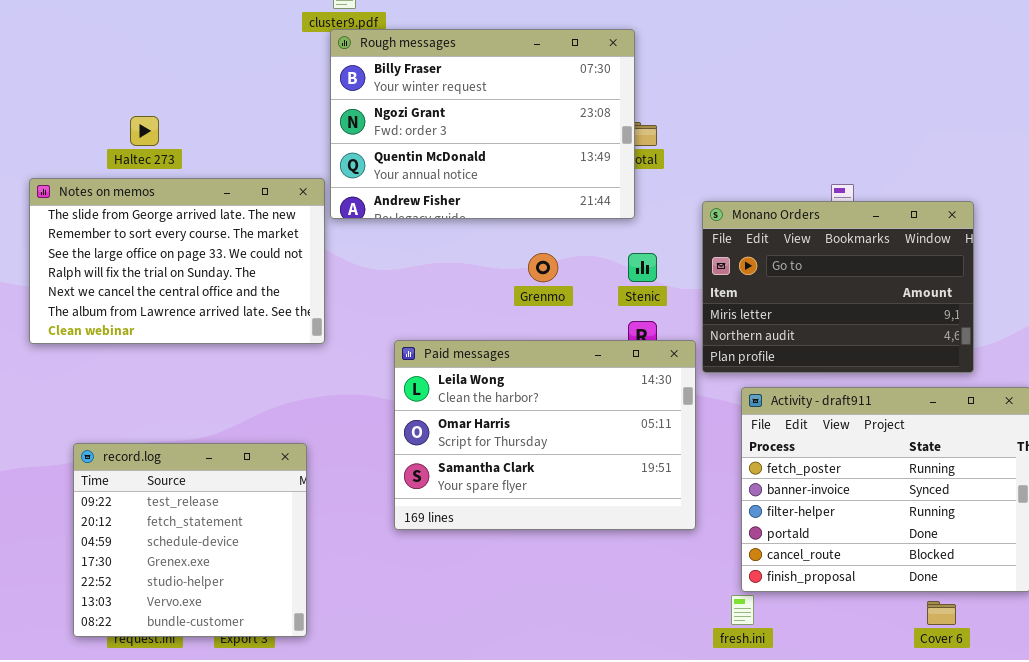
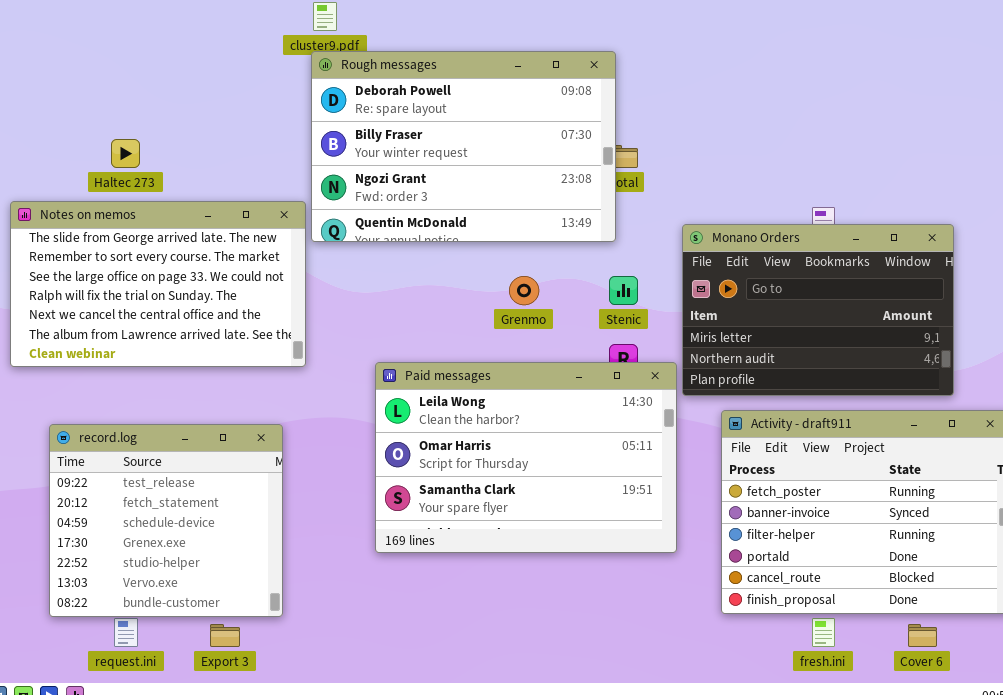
Rough messages: [330,29,635,219] -> [311,51,616,242], scrolled up 1 row
record.log: [73,443,307,637] -> [49,424,283,617], moved
fresh.ini: [731,595,754,625] -> [812,618,835,647], moved

